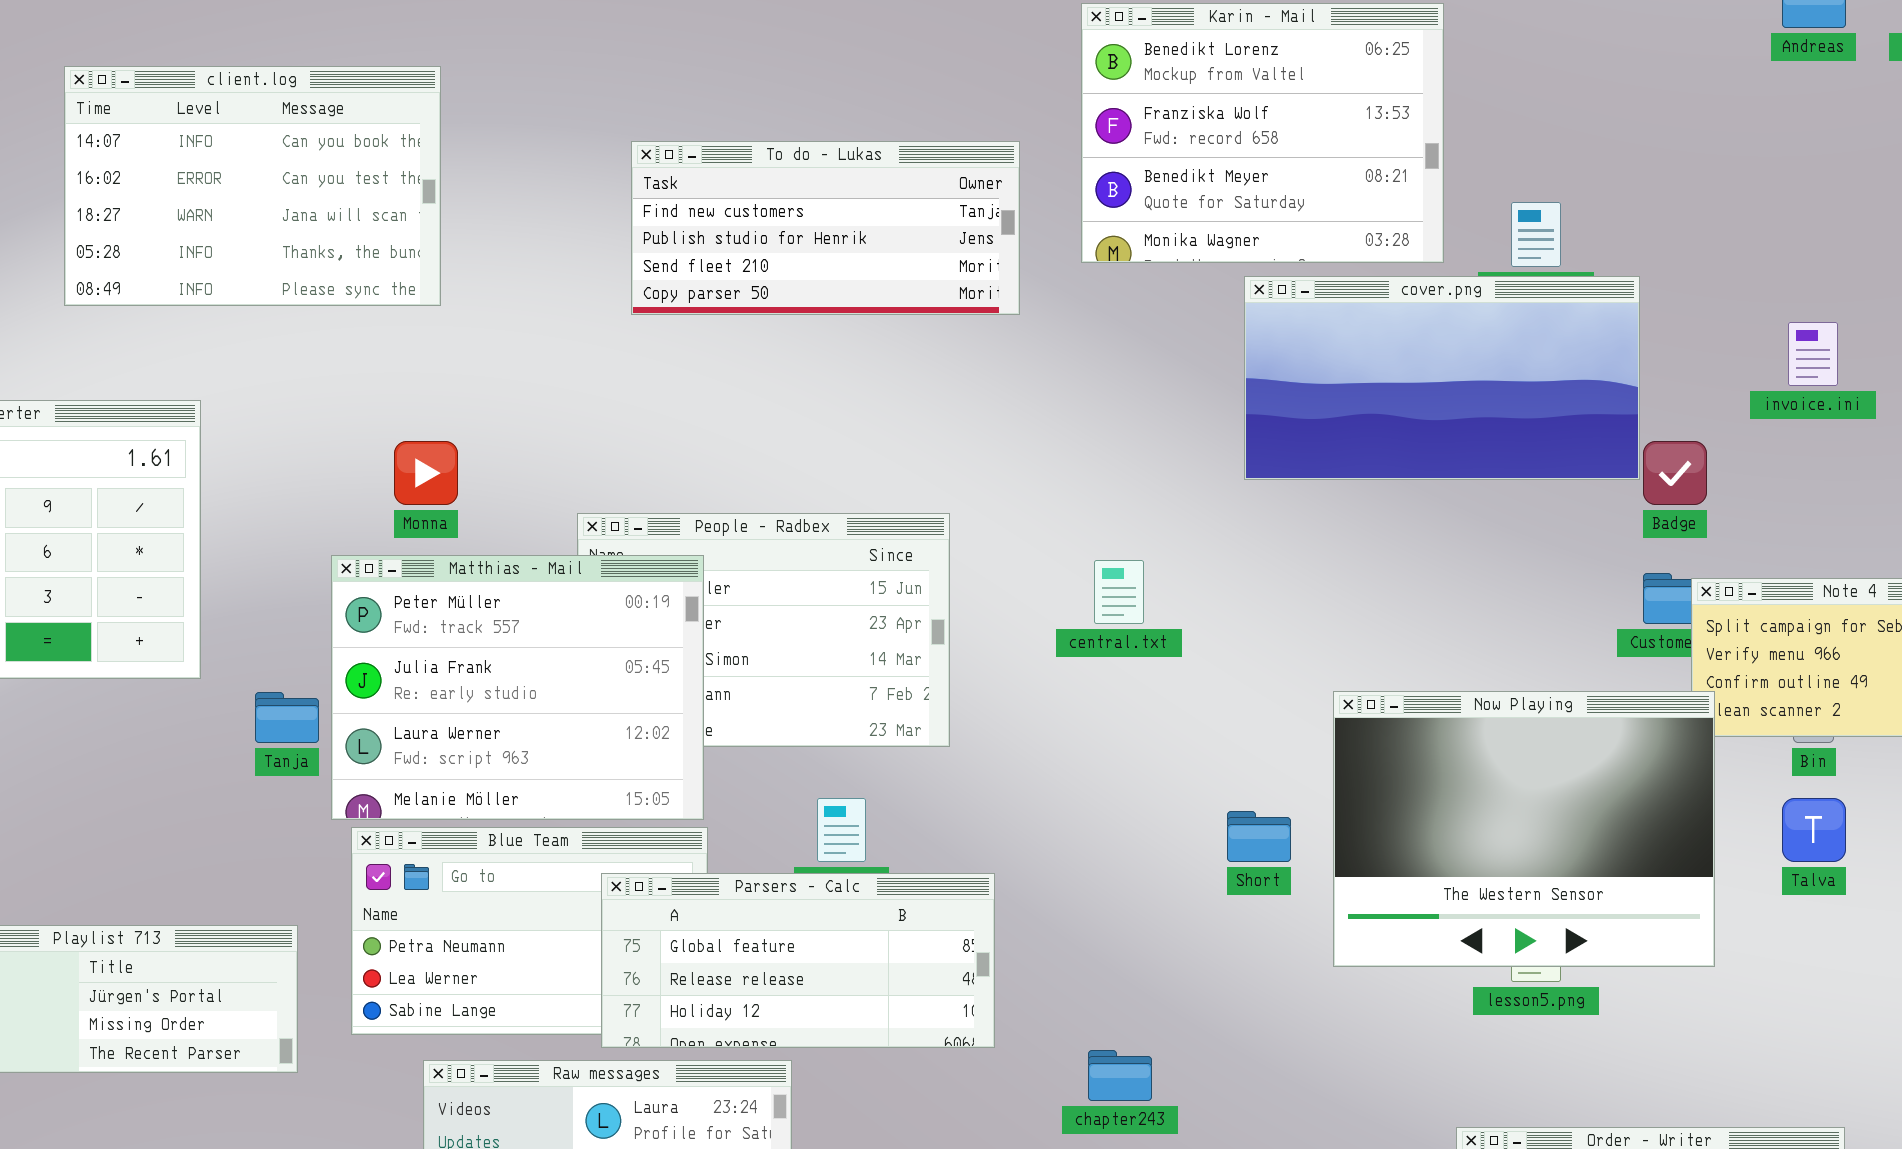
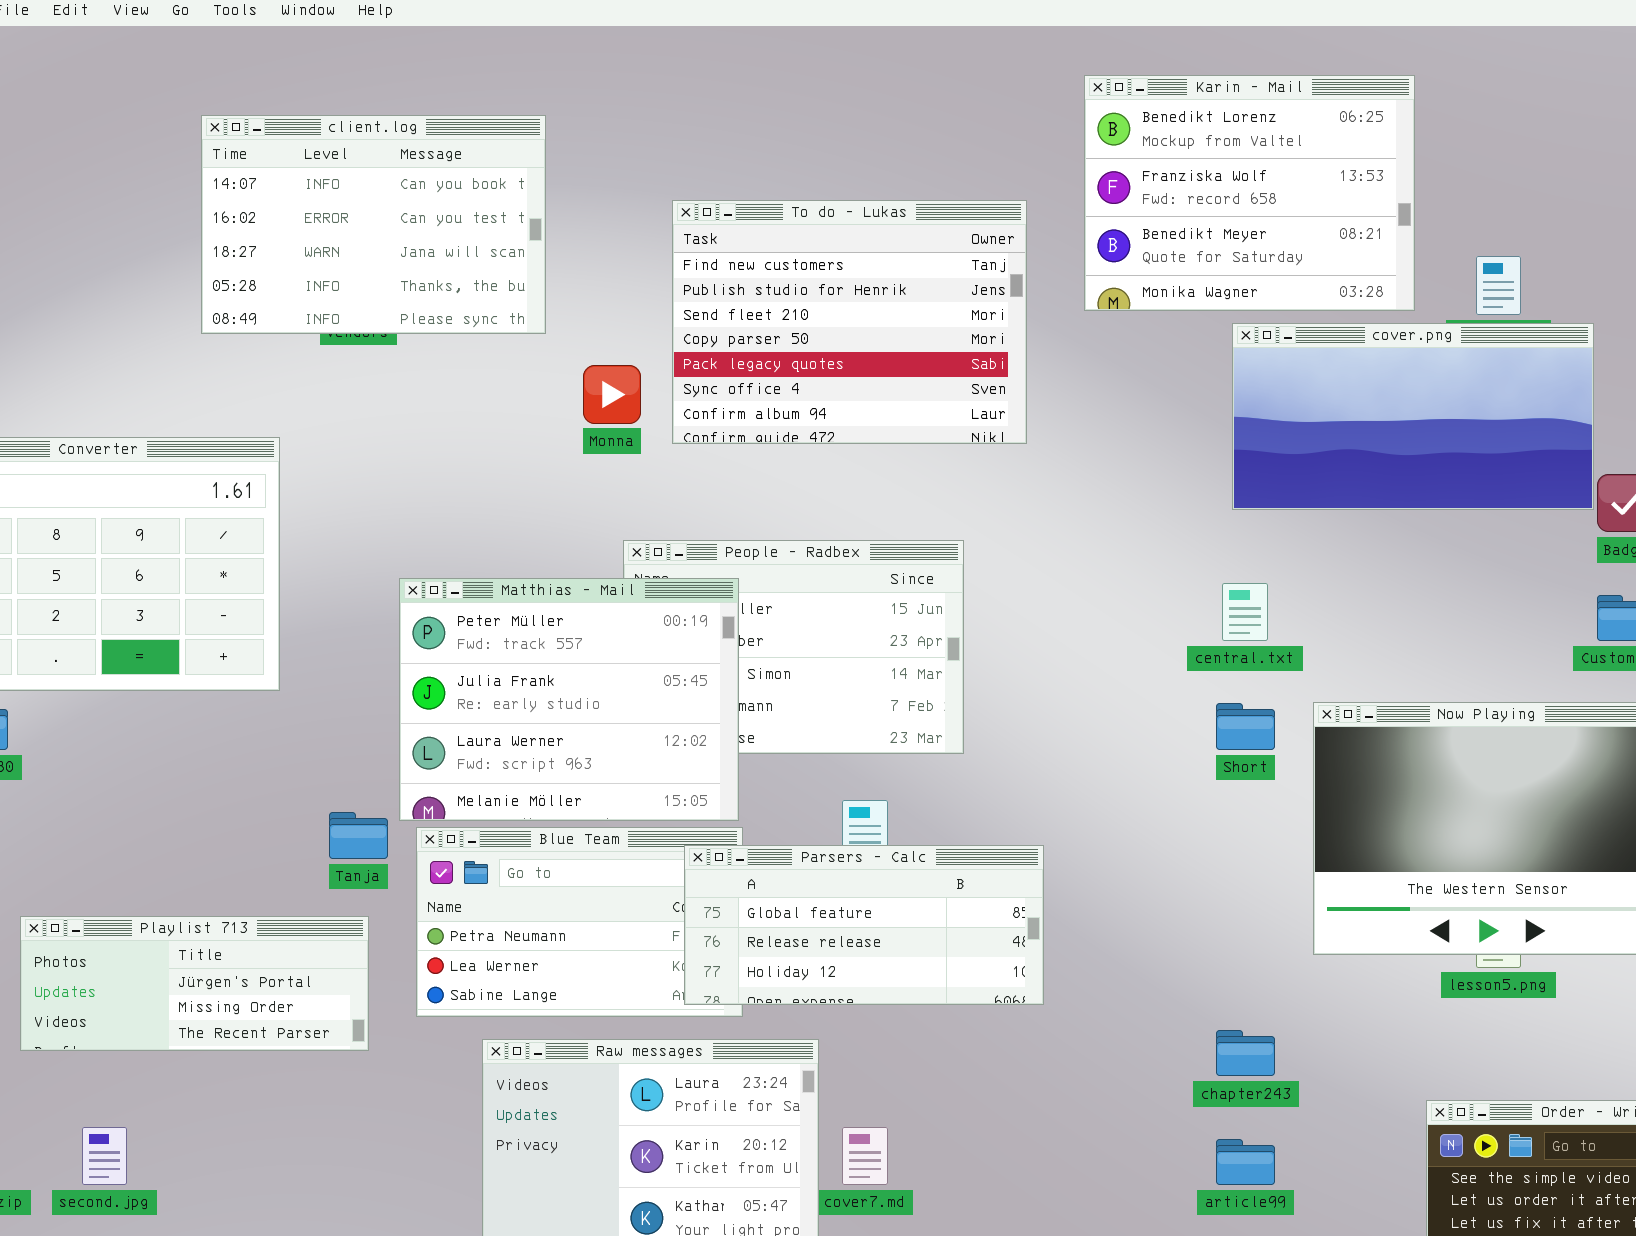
client.log: [64,66,441,306] -> [201,115,546,334], moved
To do - Lukas: [631,141,1020,315] -> [672,200,1027,444], resized
Monna: [394,441,458,505] -> [583,365,641,424], moved
central.txt: [1094,560,1144,624] -> [1222,583,1268,641], moved
Tanja: [255,692,319,743] -> [329,812,388,859], moved
Short: [1227,811,1291,862] -> [1216,703,1275,750], moved
Parsers - Calc: [601,873,995,1048] -> [684,845,1044,1005], moved
chapter243: [1088,1050,1152,1101] -> [1216,1030,1275,1076], moved

